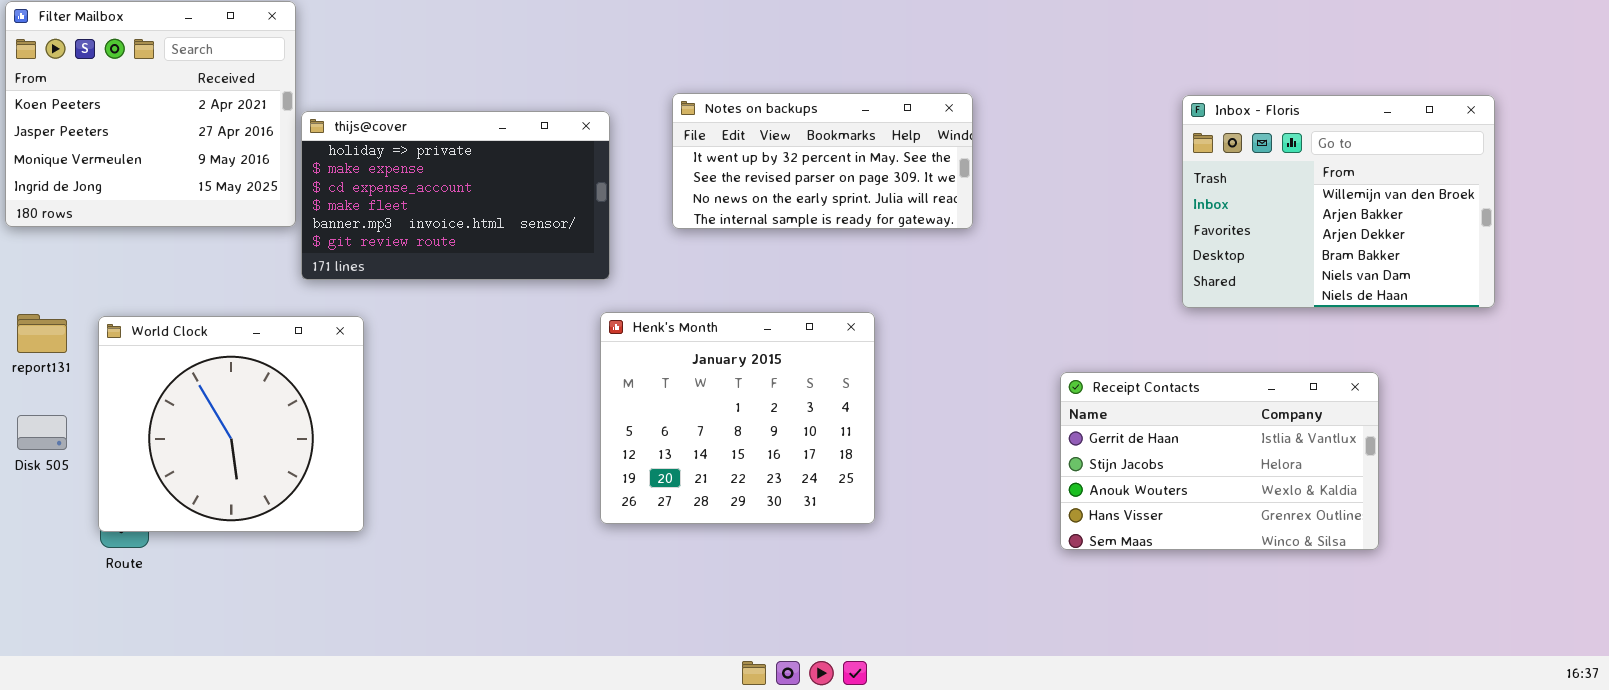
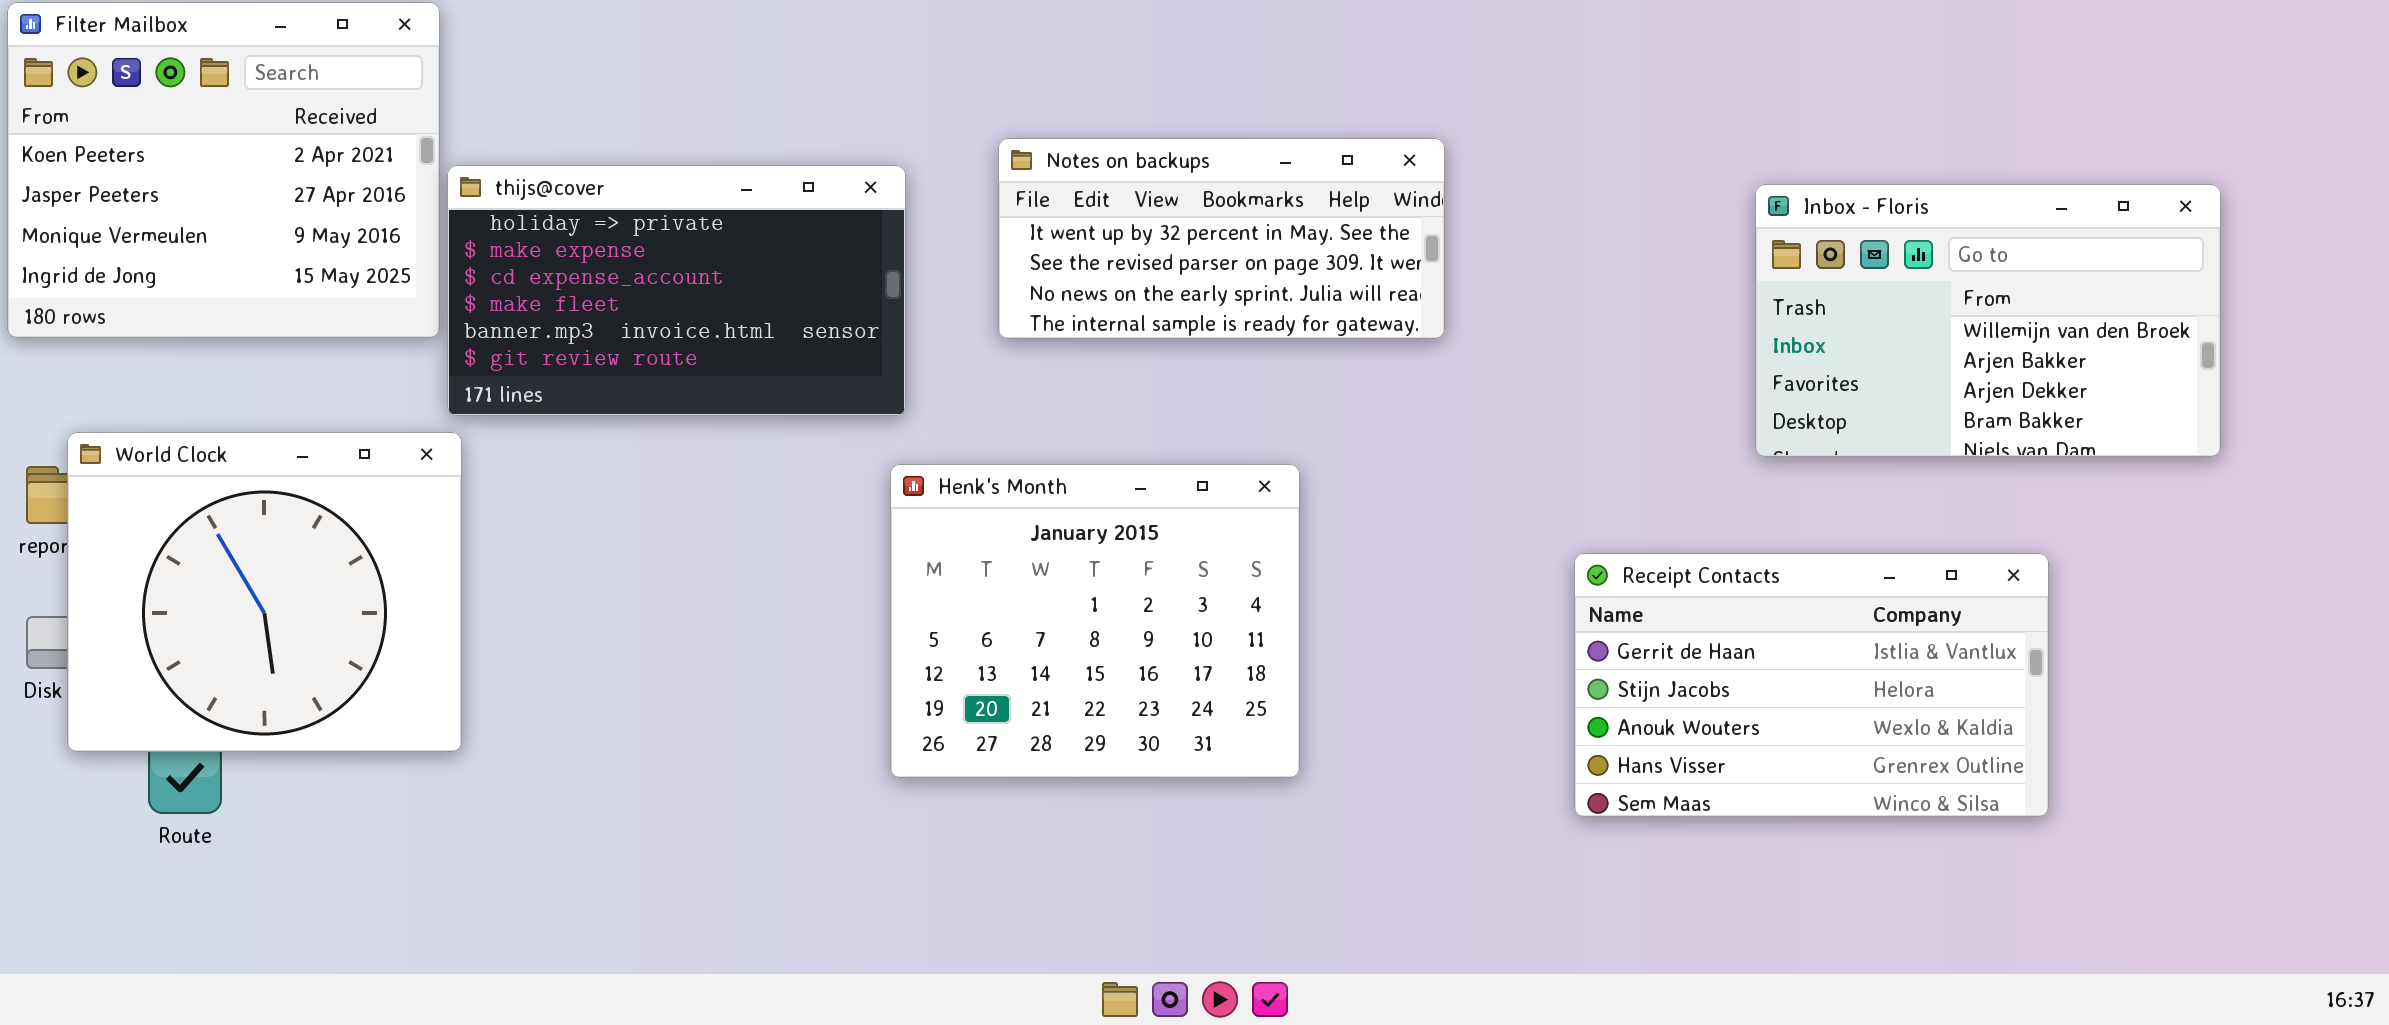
Inbox - Floris: [1182,95,1495,308] -> [1755,184,2221,457], resized
World Clock: [98,316,364,532] -> [67,432,462,752], moved

